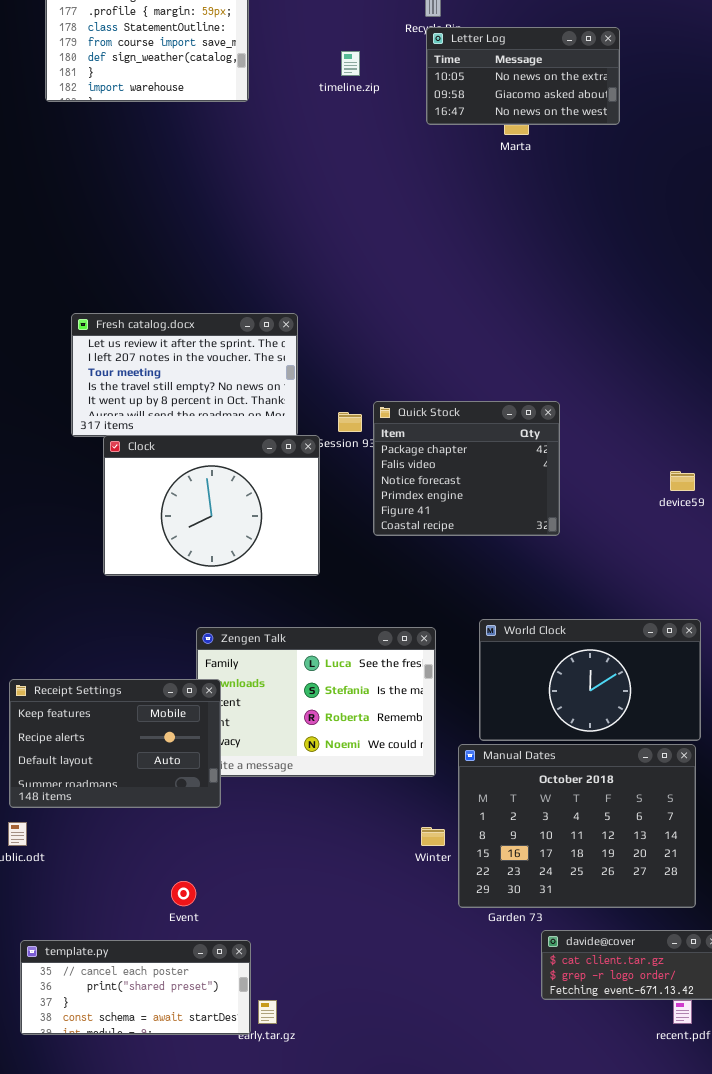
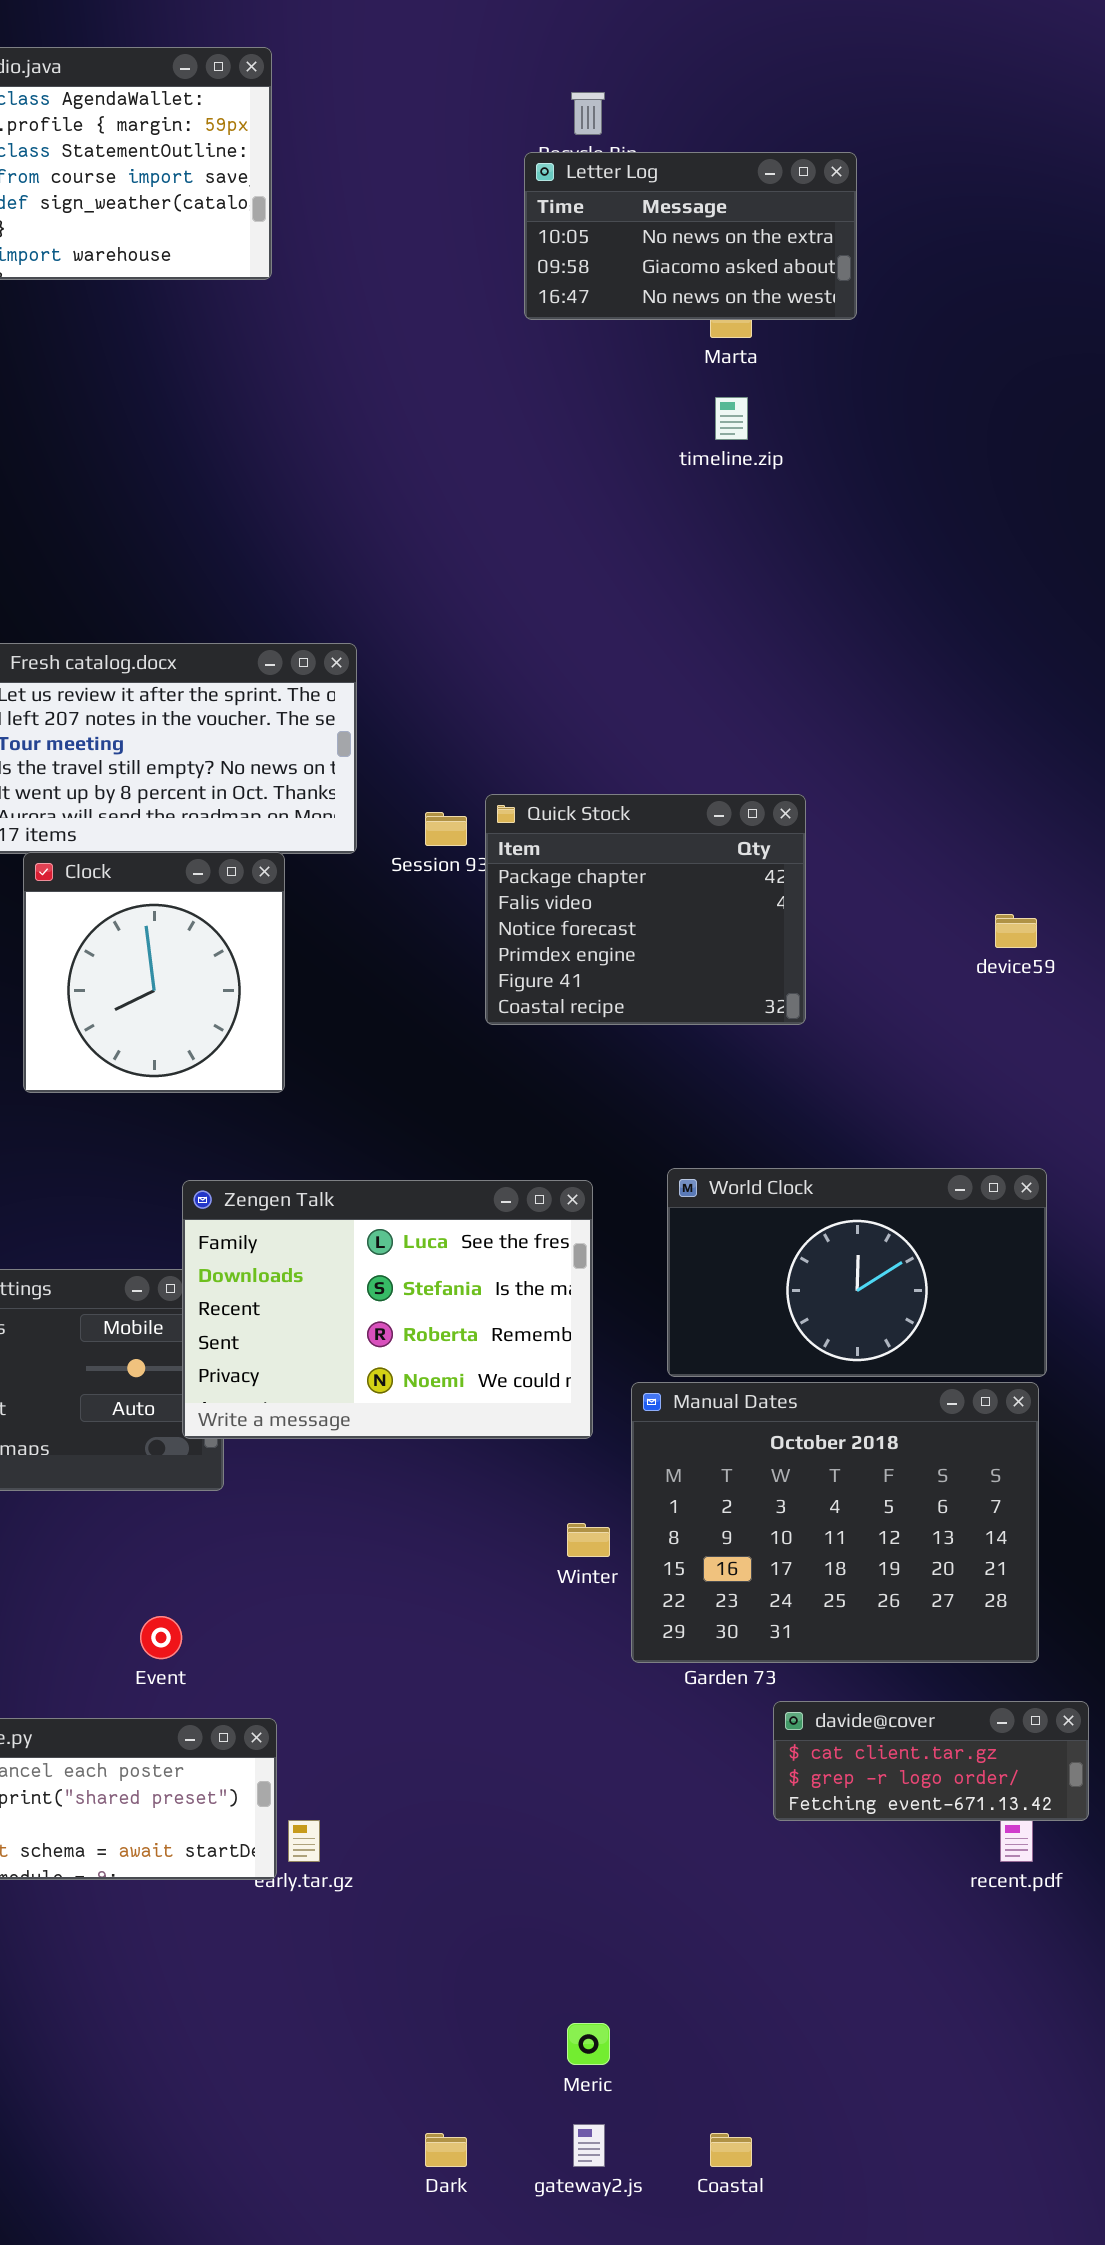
Letter Log: [426,27,620,125] -> [524,152,857,320], moved
timeline.zip: [341,51,360,76] -> [715,397,748,440], moved
Clock: [103,435,320,576] -> [23,852,285,1093], resized
Zengen Talk: [196,627,436,777] -> [182,1180,593,1439], raised

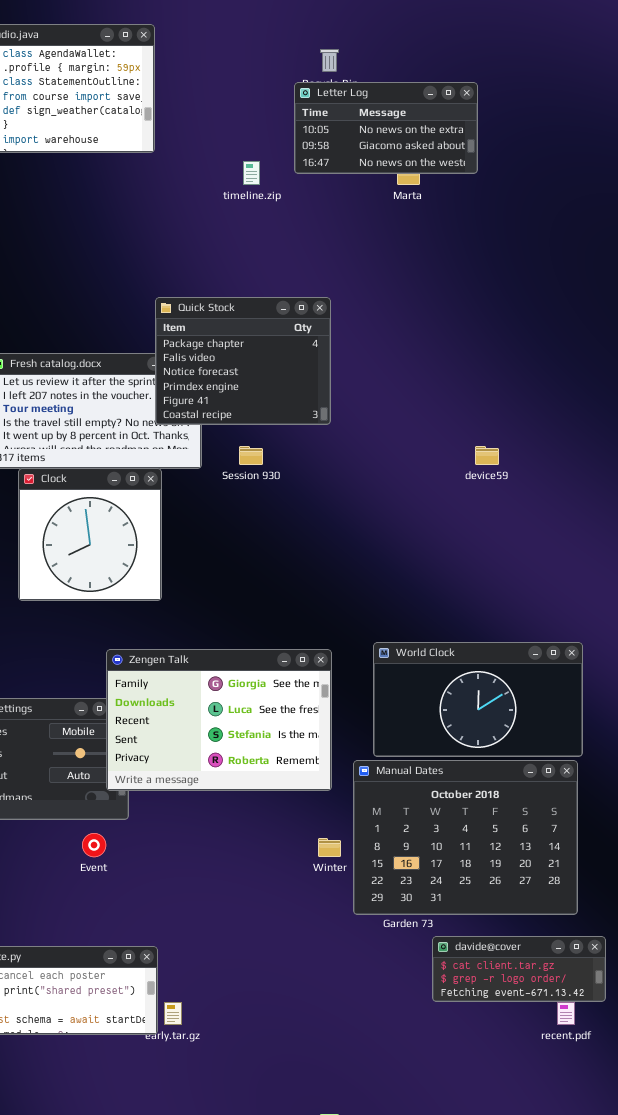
timeline.zip: [715,397,748,440] -> [243,161,260,185], moved
Quick Stock: [485,794,806,1025] -> [155,297,331,425], moved
device59: [995,914,1037,948] -> [475,446,499,465], moved
Zengen Talk: [182,1180,593,1439] -> [106,649,332,791], scrolled up 1 row
Event: [140,1616,182,1659] -> [82,833,106,857], moved

